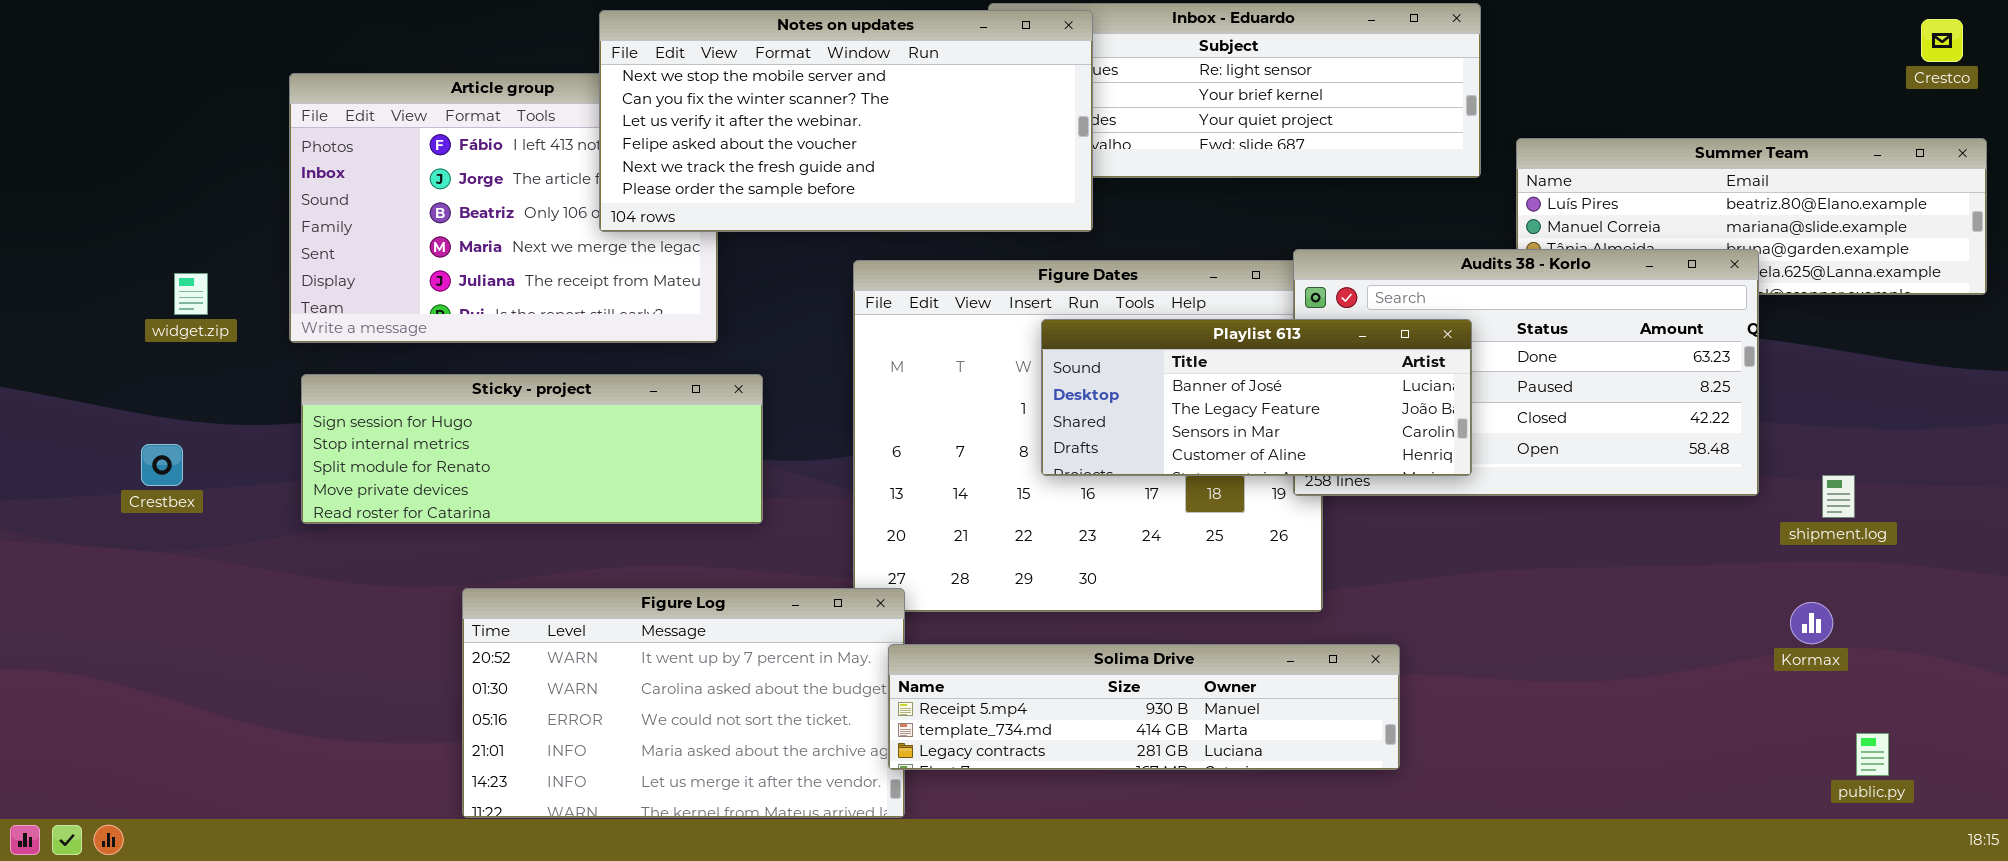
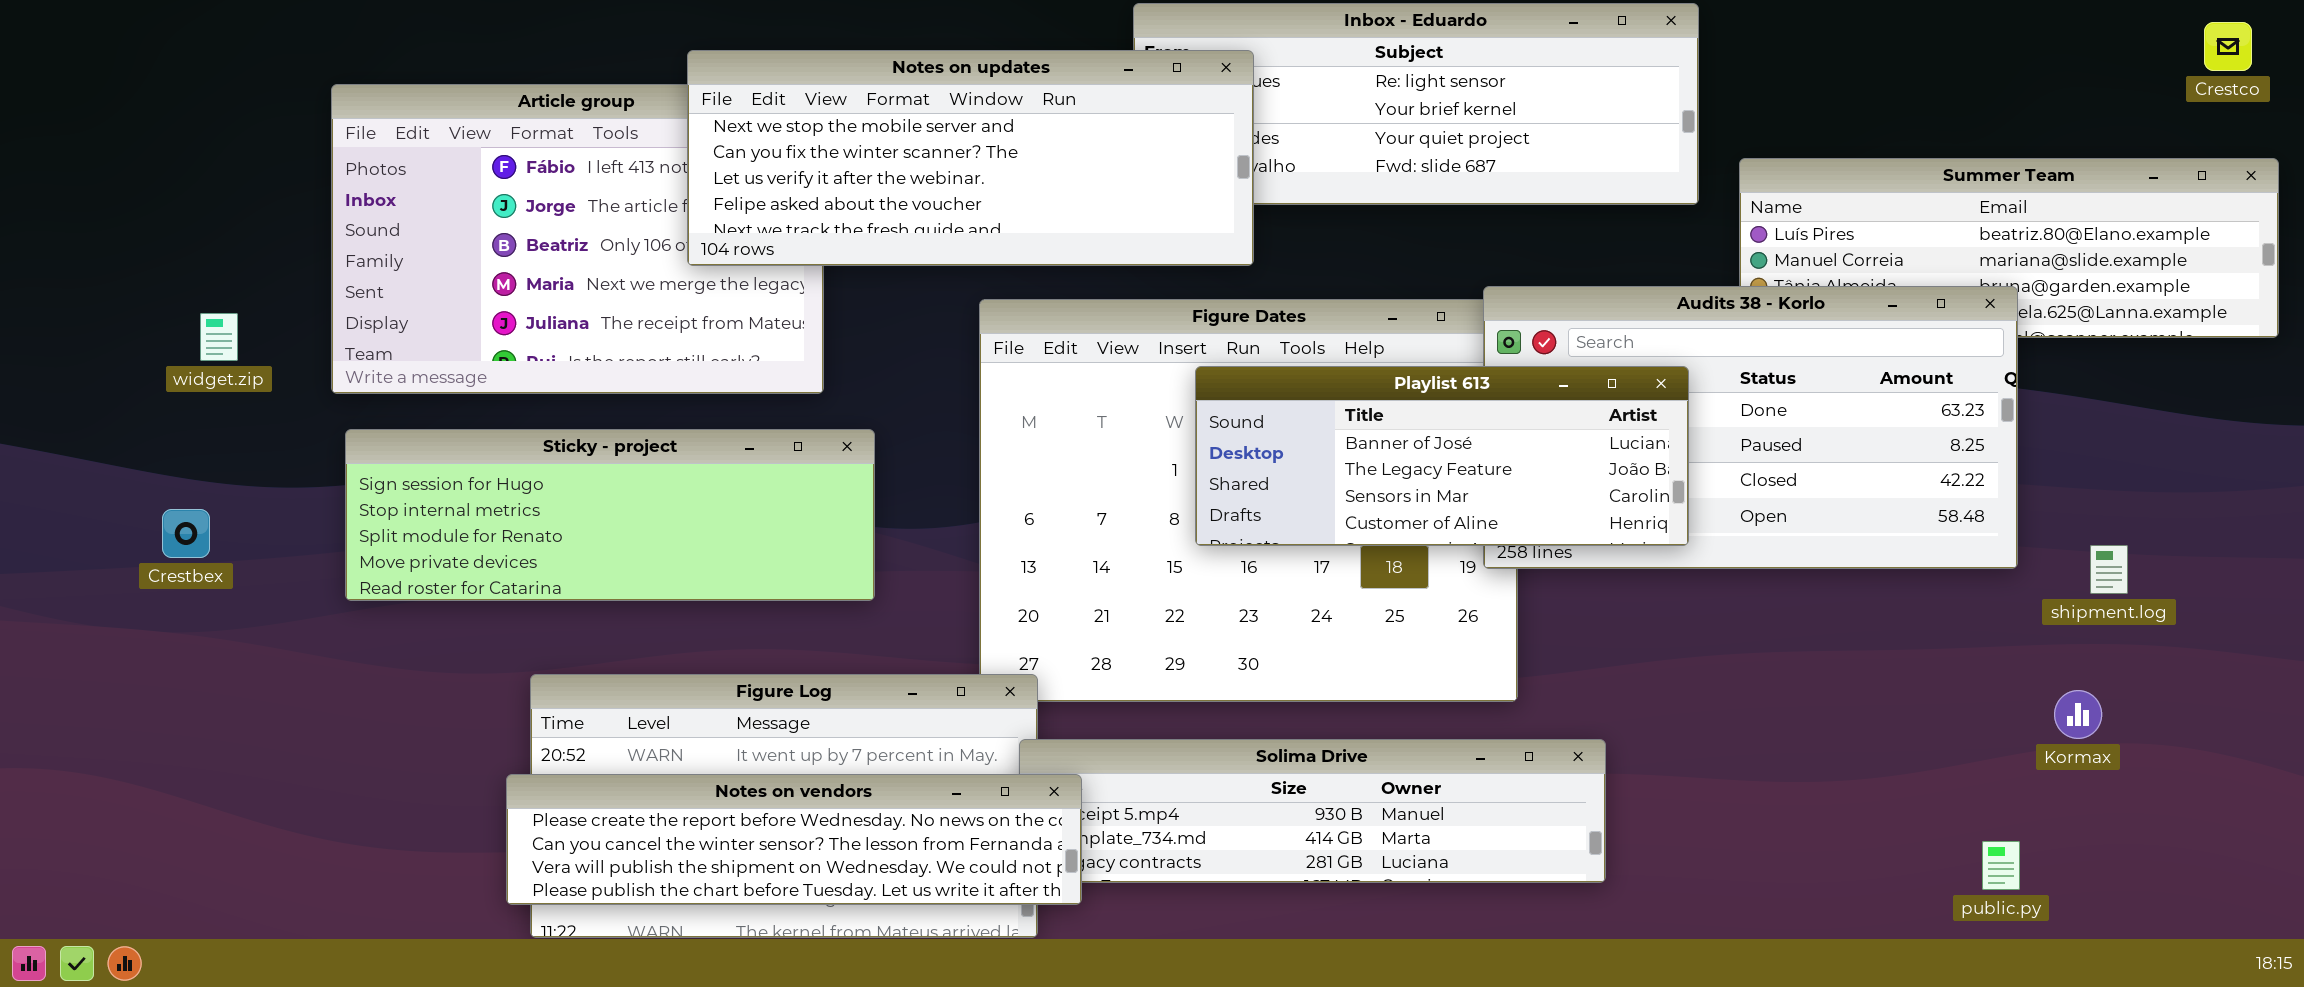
Notes on updates: [599,10,1093,232] -> [687,50,1254,266], resized
Notes on vendors: none -> [506,774,1082,905], opened
public.py: [1856,733,1889,776] -> [1982,841,2020,890], moved

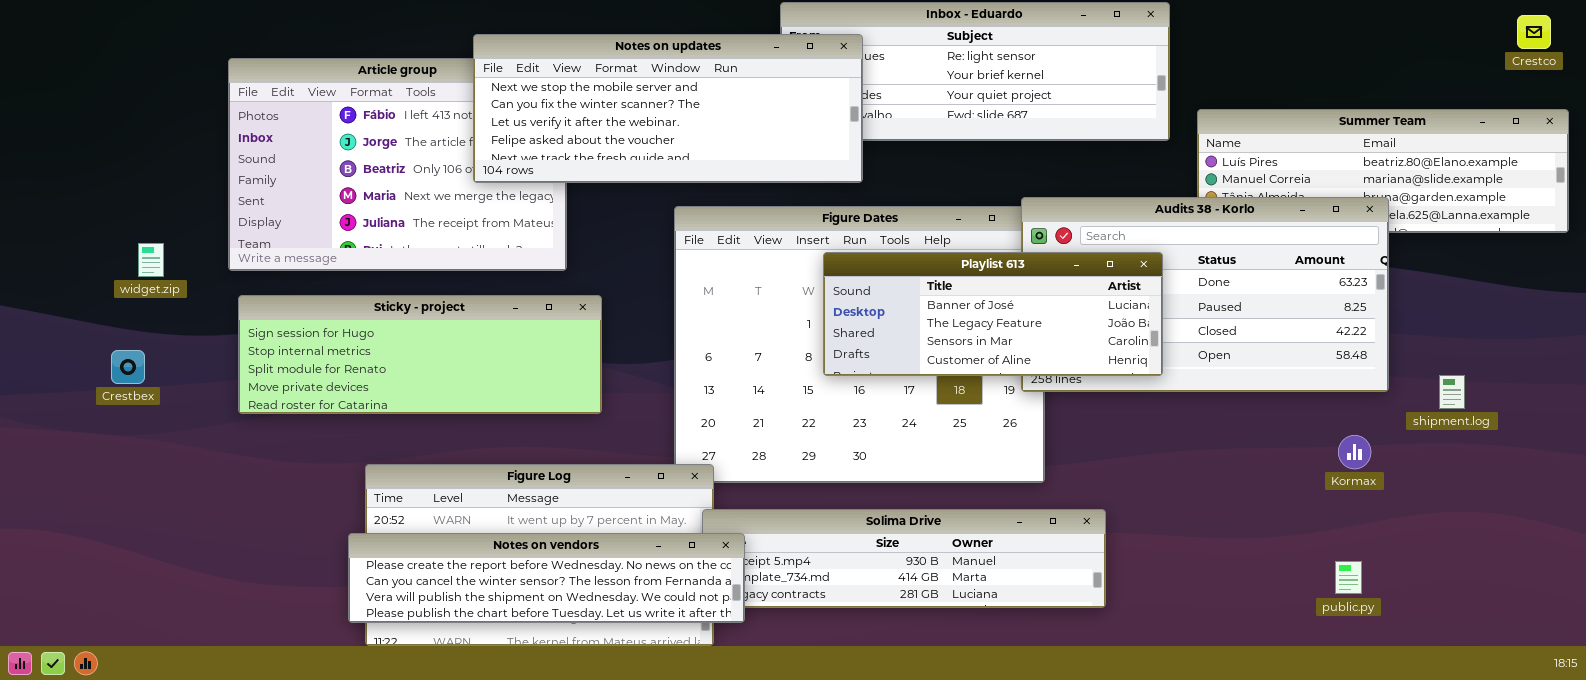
widget.zip: [200,313,238,361] -> [138,243,164,277], moved
Kormax: [2054,690,2102,739] -> [1338,435,1371,469], moved
public.py: [1982,841,2020,890] -> [1335,561,1362,594], moved

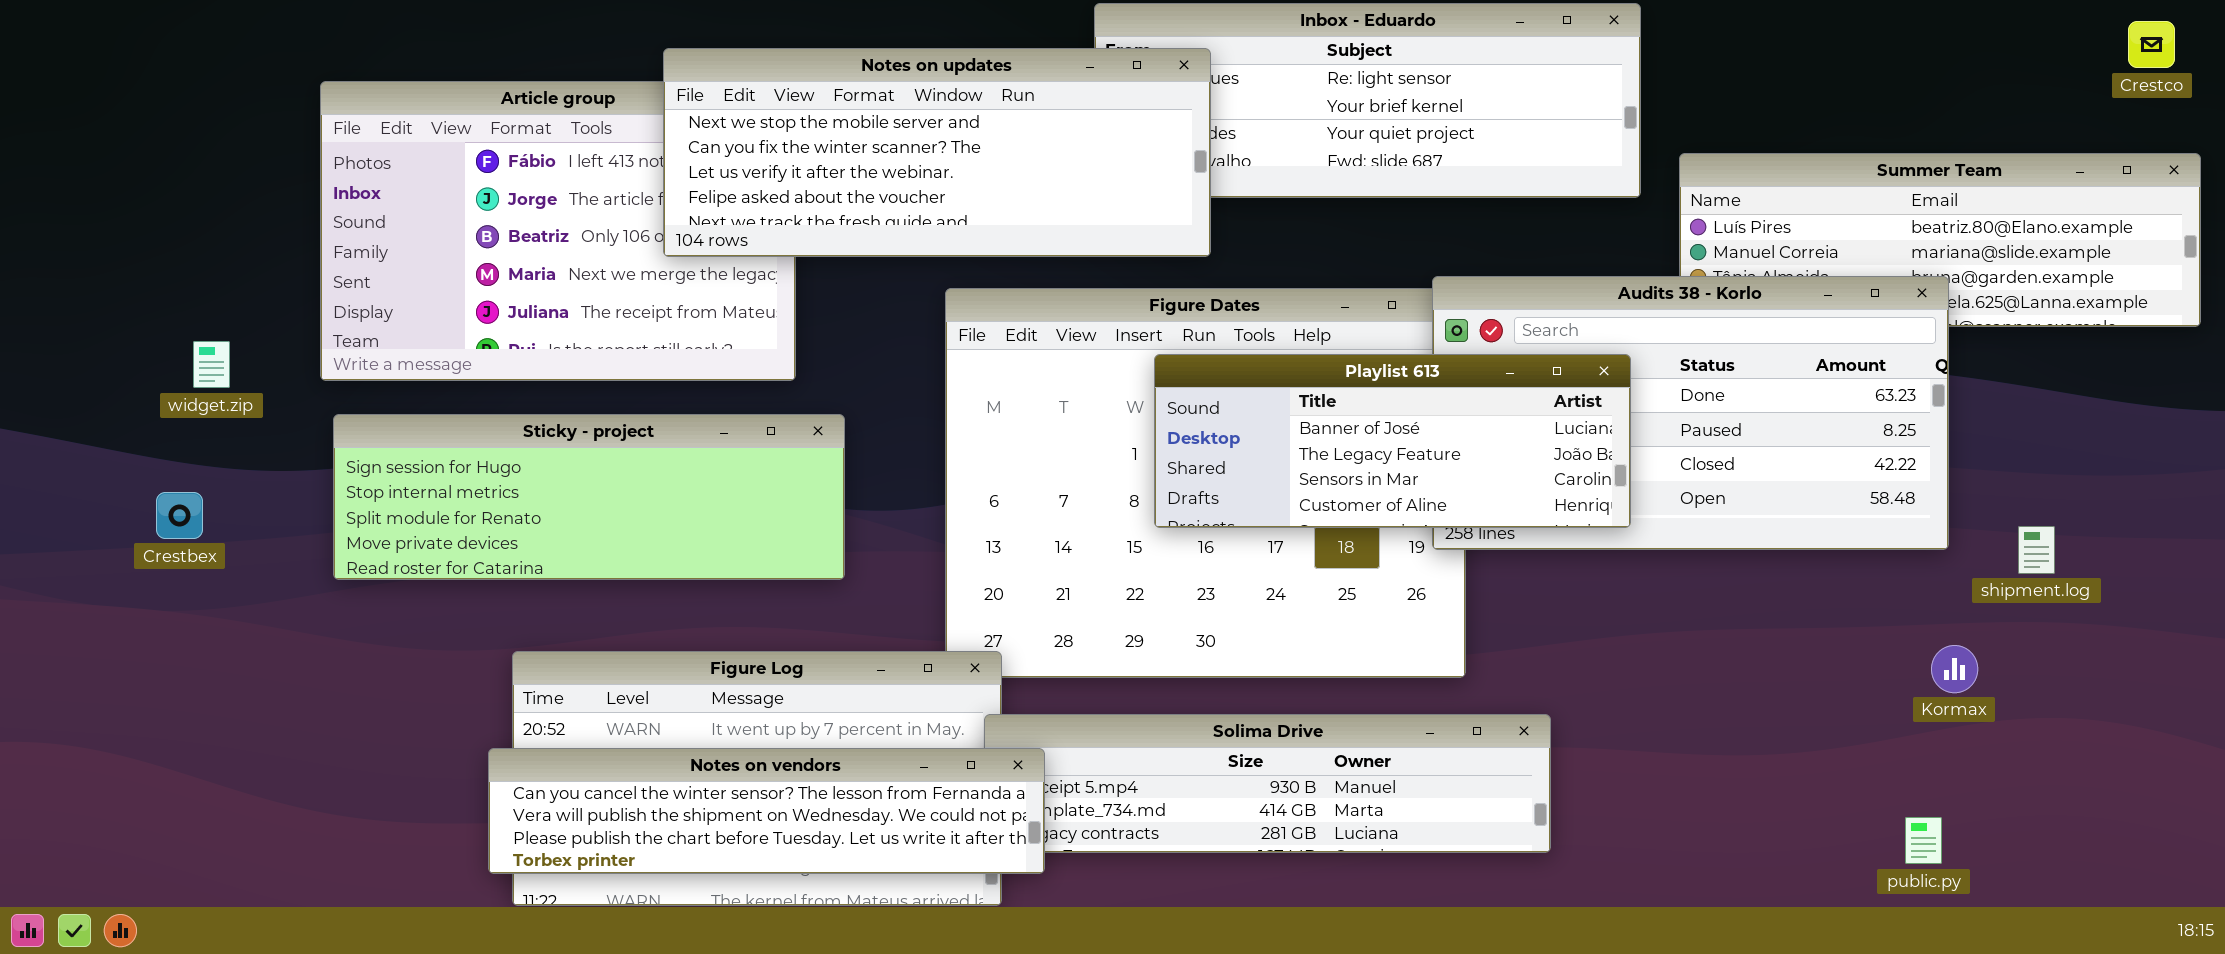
Kormax: [1338,435,1371,469] -> [1931,645,1978,693], moved
Notes on vendors: [348,533,745,623] -> [488,748,1045,874], scrolled down 1 row
public.py: [1335,561,1362,594] -> [1905,817,1942,864], moved

